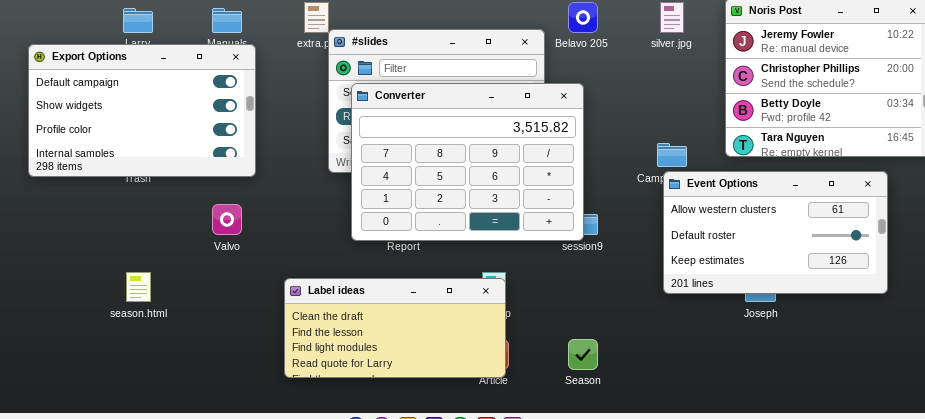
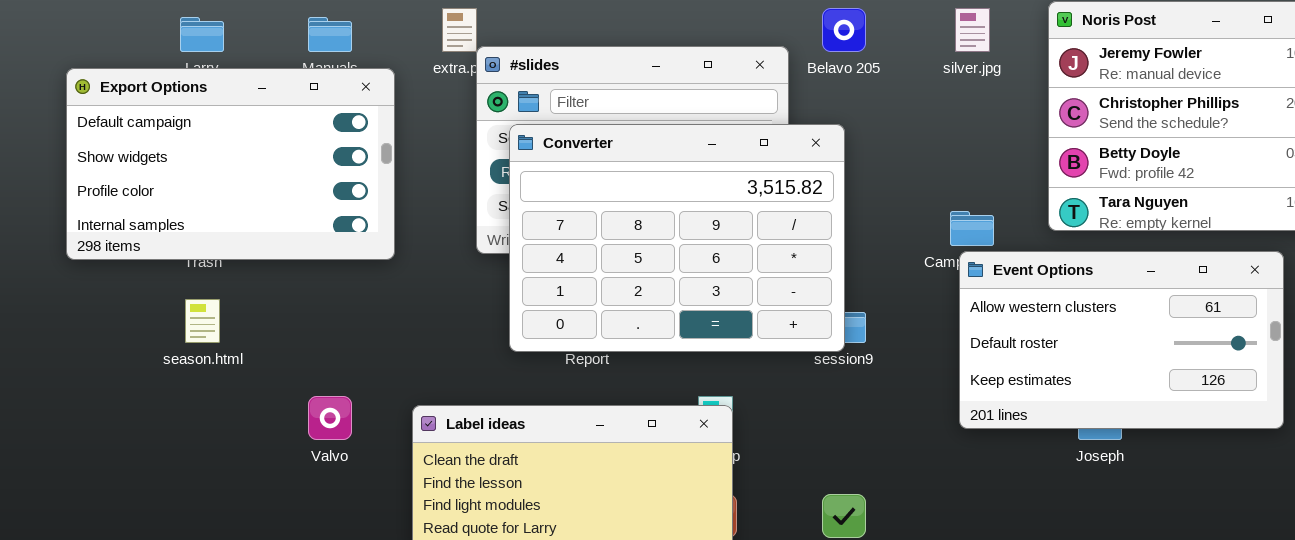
Export Options: [28,44,256,177] -> [66,68,395,260], moved
Valvo: [212,204,242,235] -> [308,396,352,440], moved
season.html: [126,272,151,302] -> [185,299,220,343], moved

